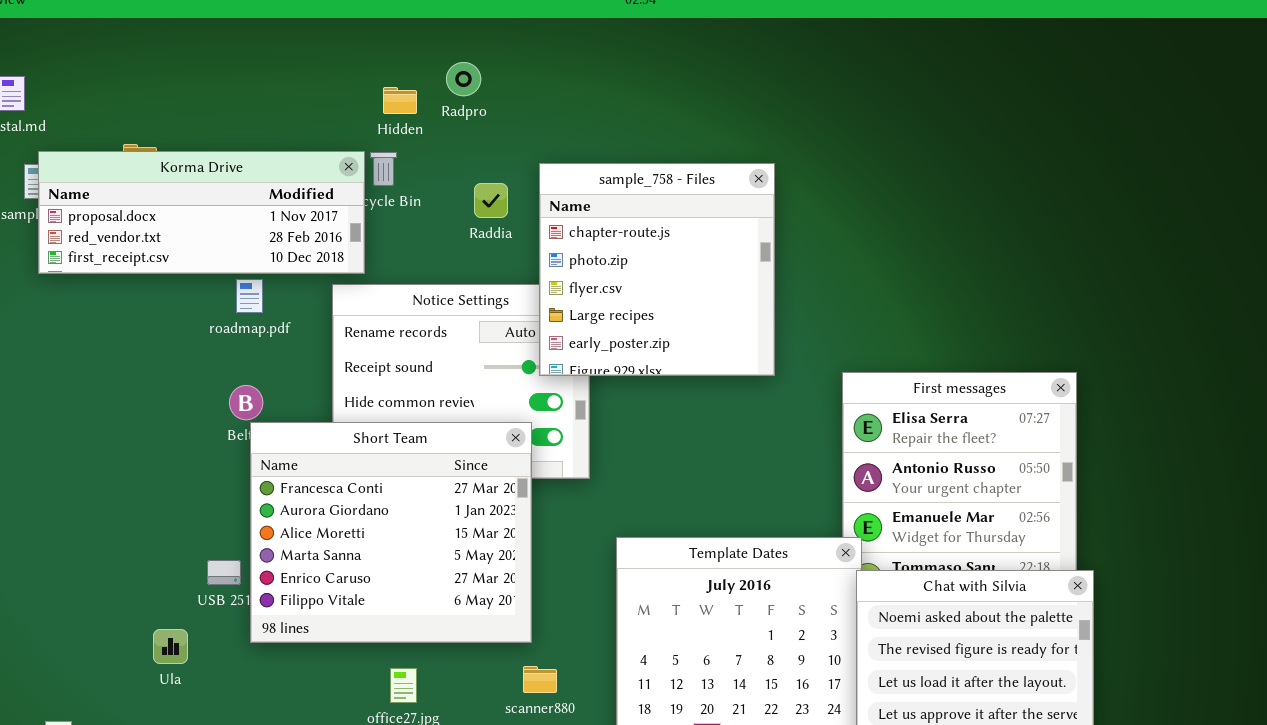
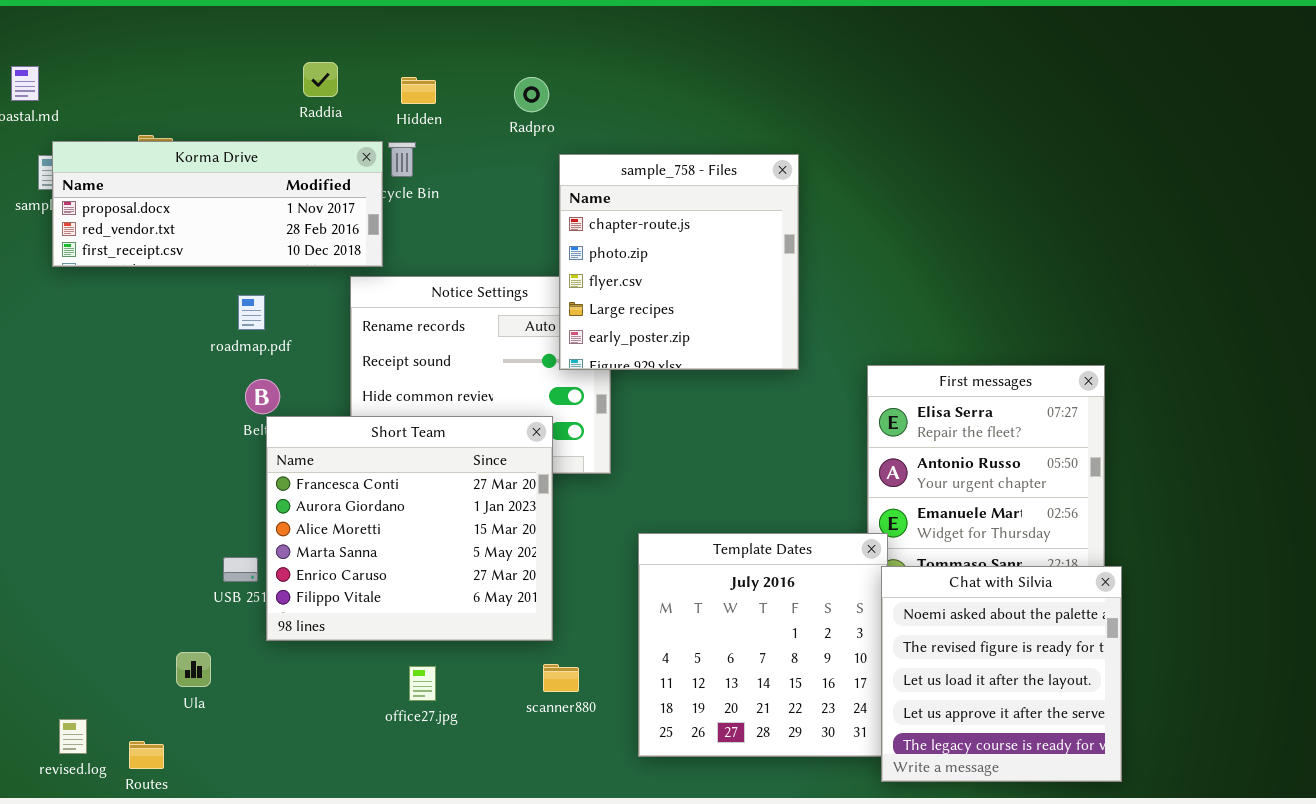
Radpro: [446,62,481,96] -> [514,77,549,112], moved
Raddia: [474,183,508,218] -> [303,62,338,97], moved
roadmap.pdf: [236,279,263,313] -> [238,295,265,330], moved
Ula: [153,629,188,664] -> [176,652,211,687], moved

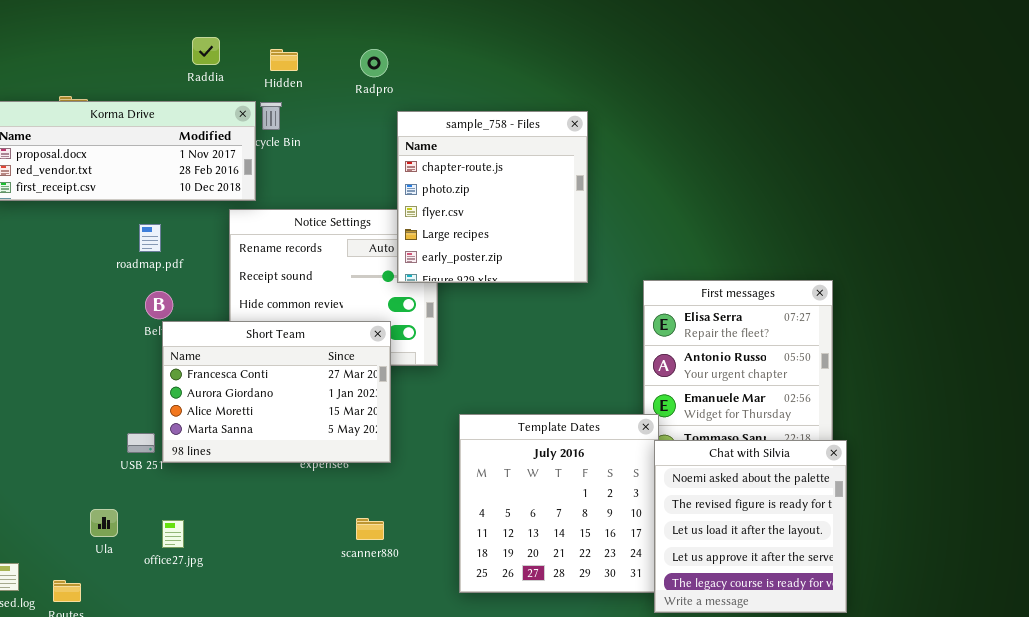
Short Team: [266,416,553,641] -> [162,321,391,463], resized
scanner880: [543,664,579,692] -> [356,518,384,540], moved
office27.jpg: [409,666,436,701] -> [162,520,184,548], moved

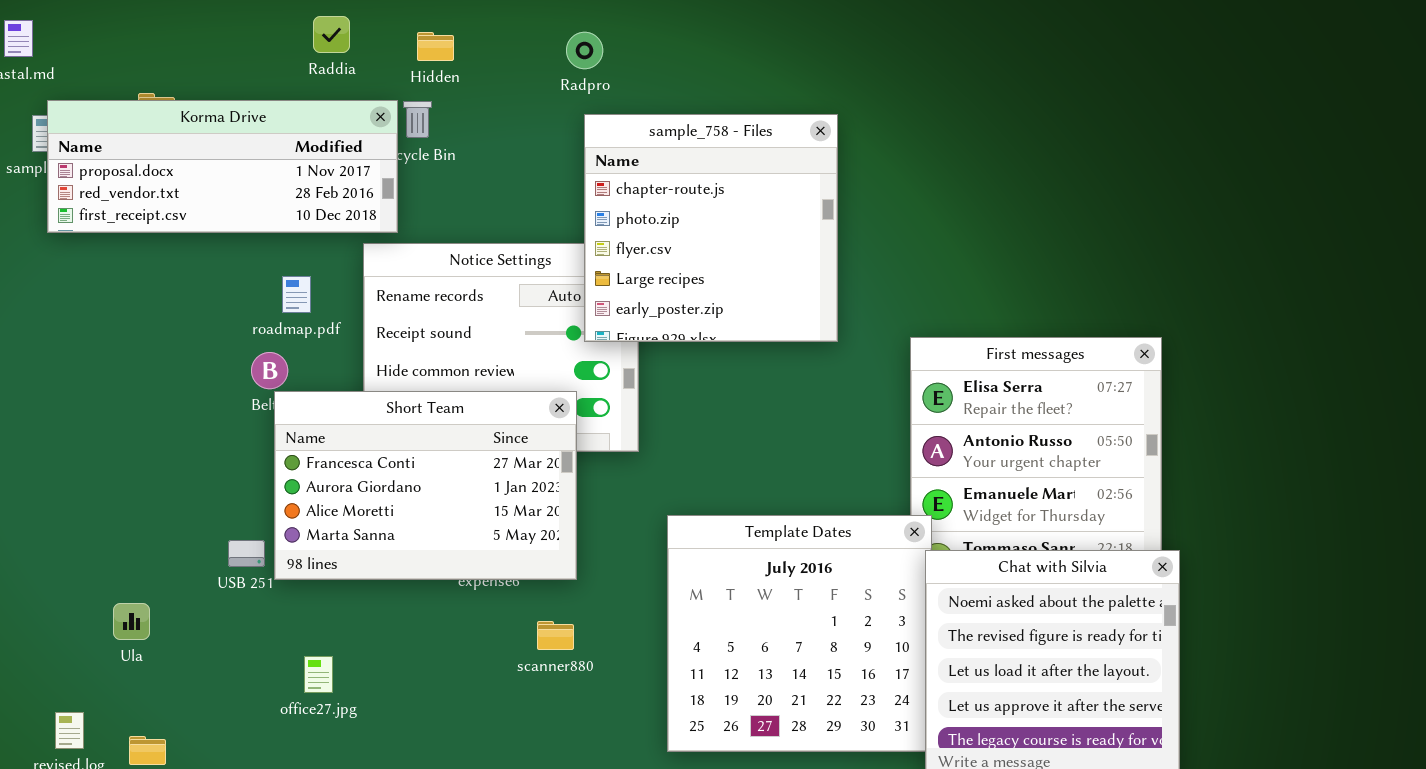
Radpro: [360,49,388,77] -> [566,32,603,69], moved
roadmap.pdf: [139,224,161,252] -> [282,276,311,313], moved
Ula: [90,509,118,537] -> [113,603,150,640], moved
scanner880: [356,518,384,540] -> [537,621,574,650], moved
office27.jpg: [162,520,184,548] -> [304,656,333,693], moved

